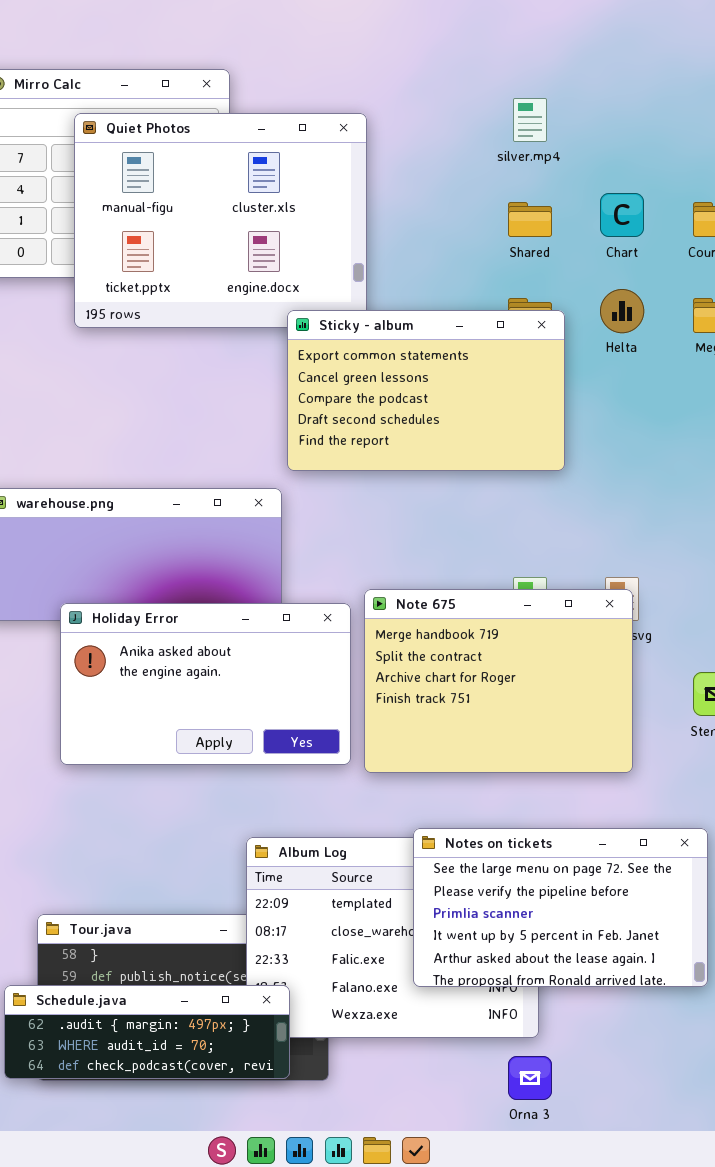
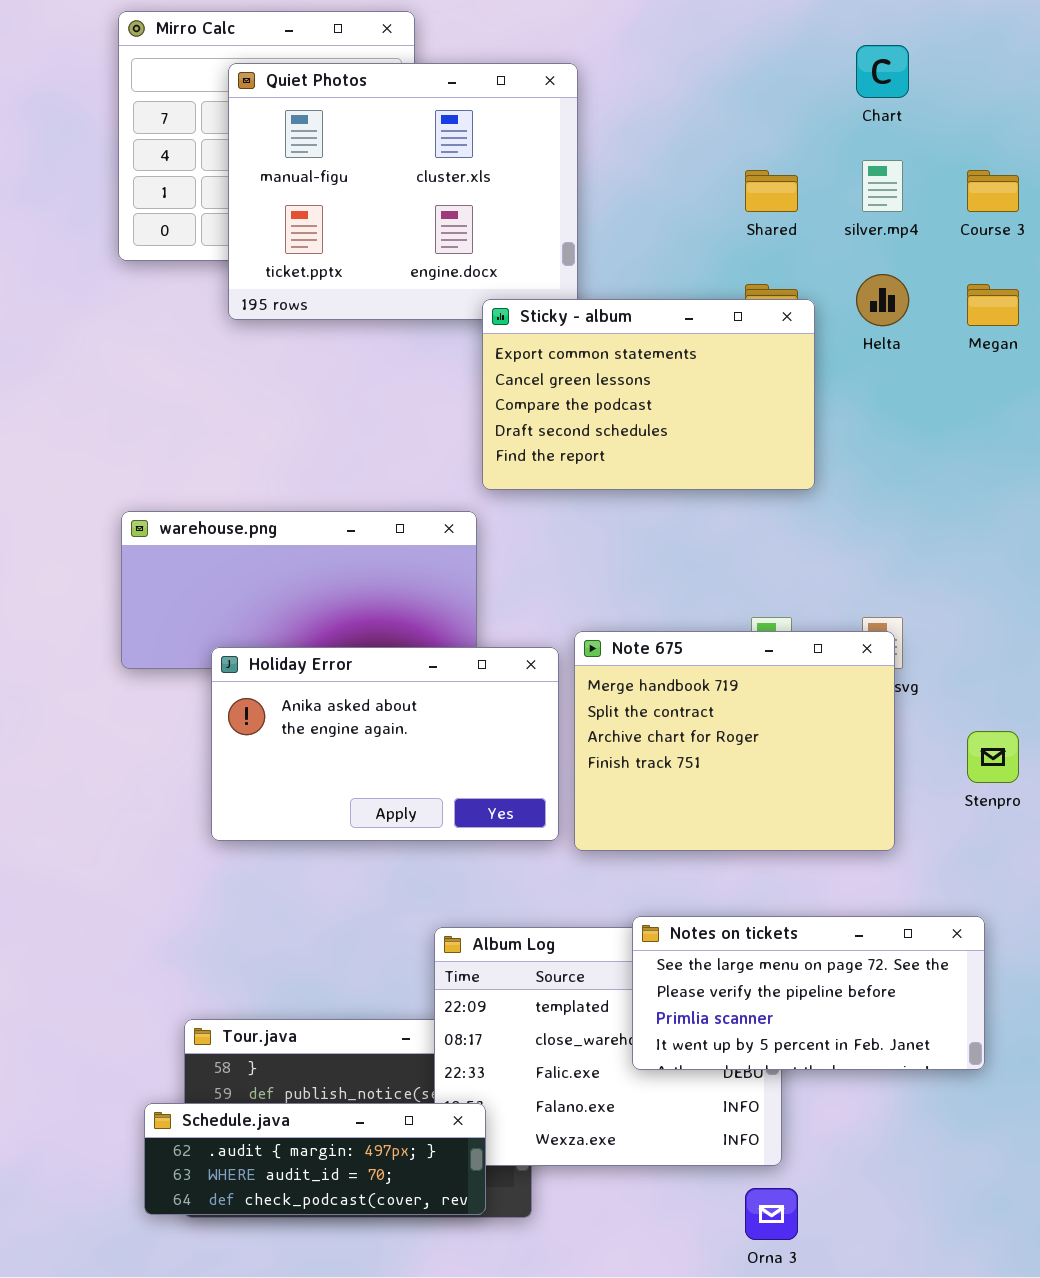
silver.mp4: [513,98,547,142] -> [862,160,903,212], moved
Chart: [600,193,644,237] -> [856,45,909,98], moved
Notes on tickets: [413,828,708,987] -> [632,916,985,1070], resized

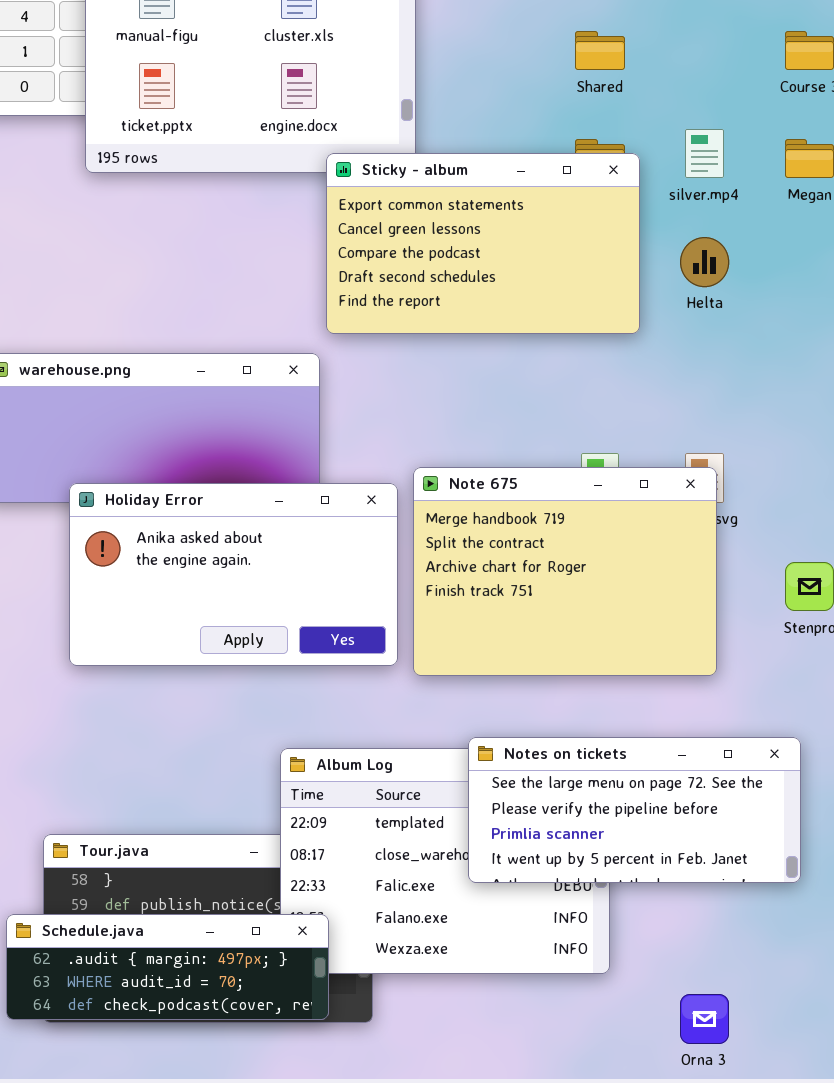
silver.mp4: [862,160,903,212] -> [685,129,724,178], moved
Helta: [856,274,909,326] -> [680,237,729,287], moved
Orna 3: [745,1188,798,1240] -> [680,994,729,1044], moved

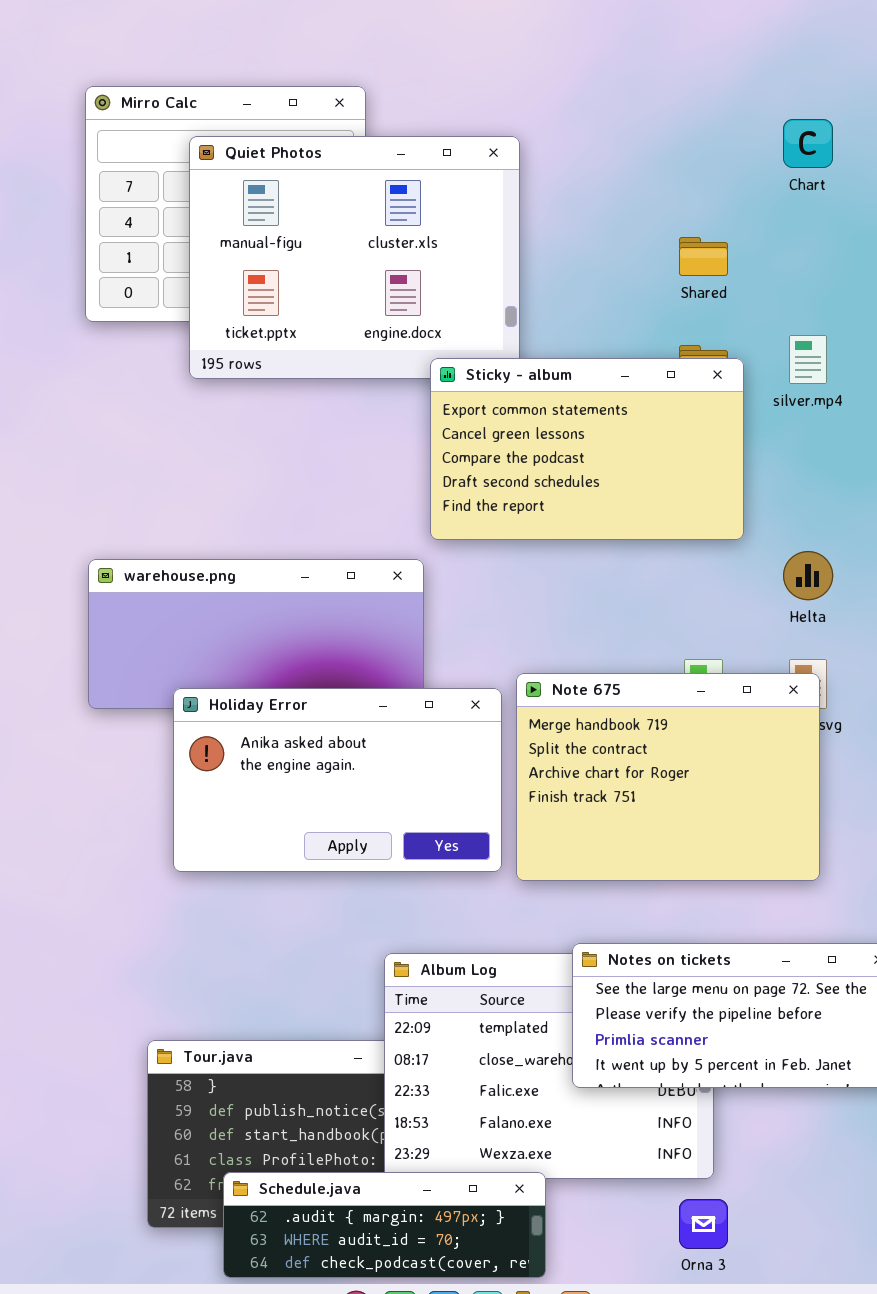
Helta: [680,237,729,287] -> [783,551,833,600], moved
Schedule.java: [6,914,329,1020] -> [223,1172,546,1278], moved
Orna 3: [680,994,729,1044] -> [679,1199,728,1249], moved

